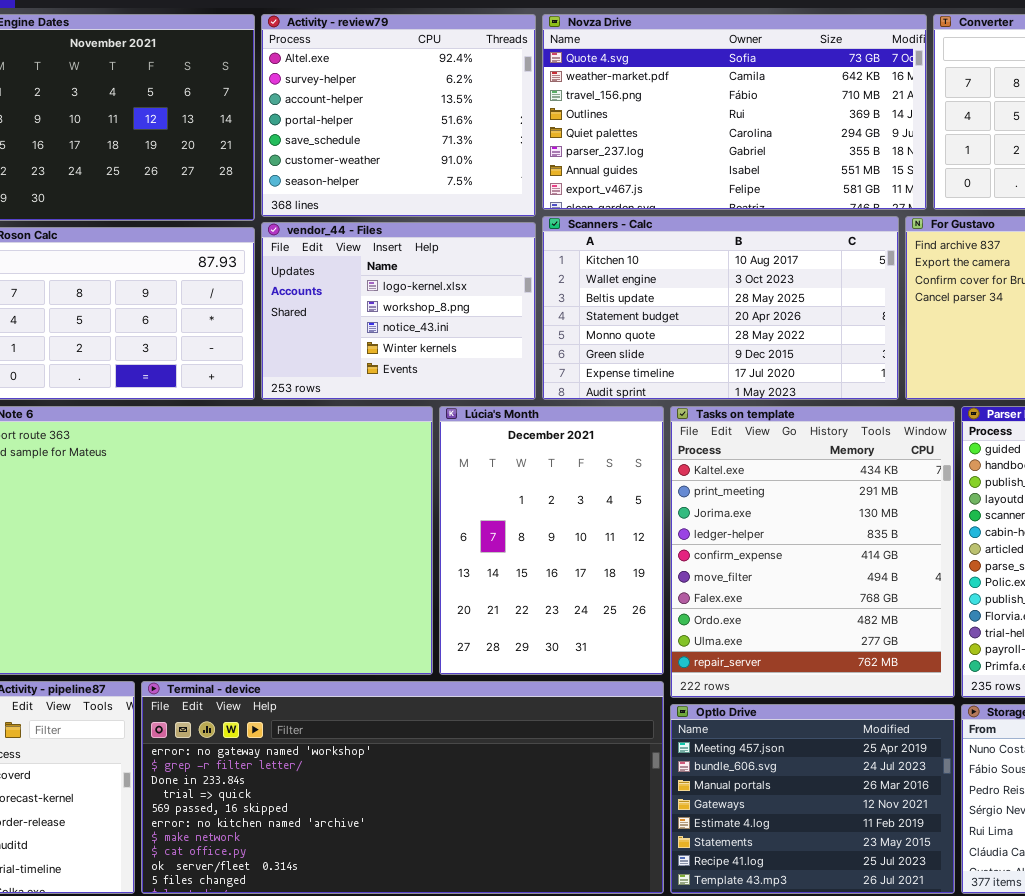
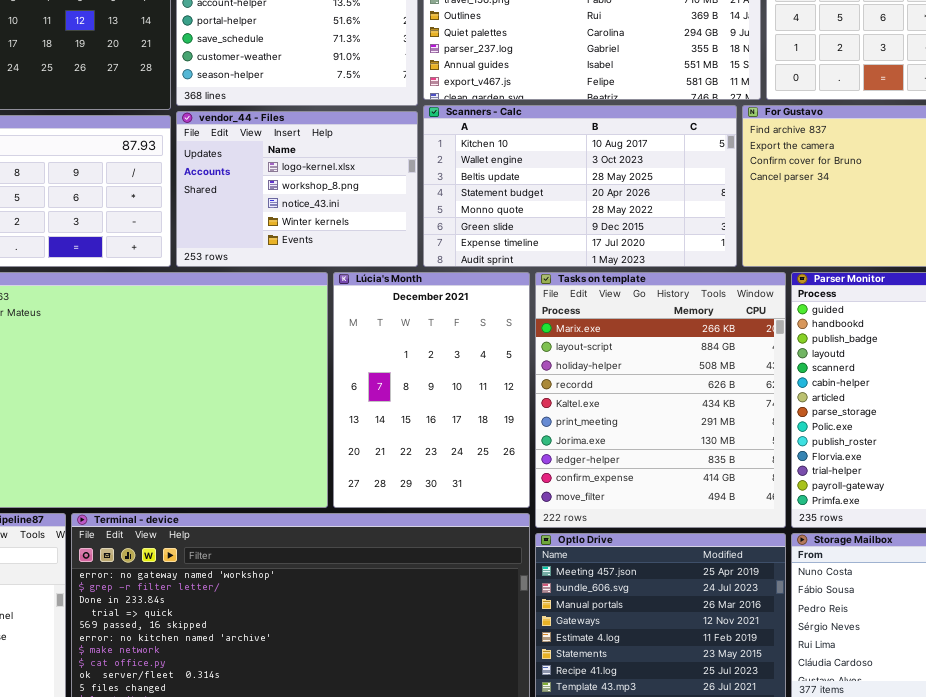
Tasks on template: [670,406,955,698] -> [535,272,786,528], scrolled up 4 rows

